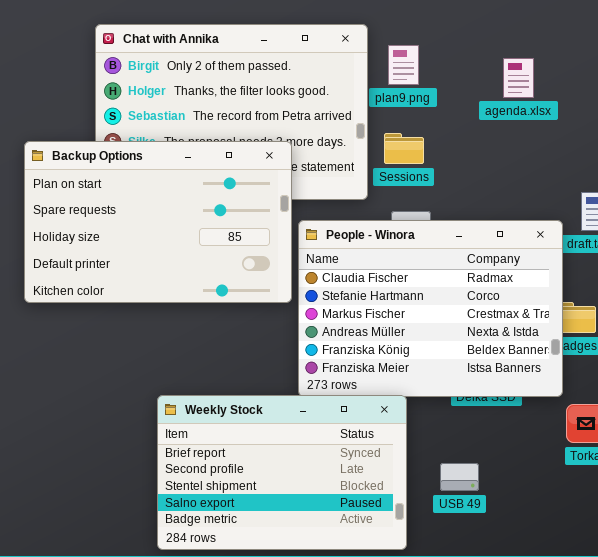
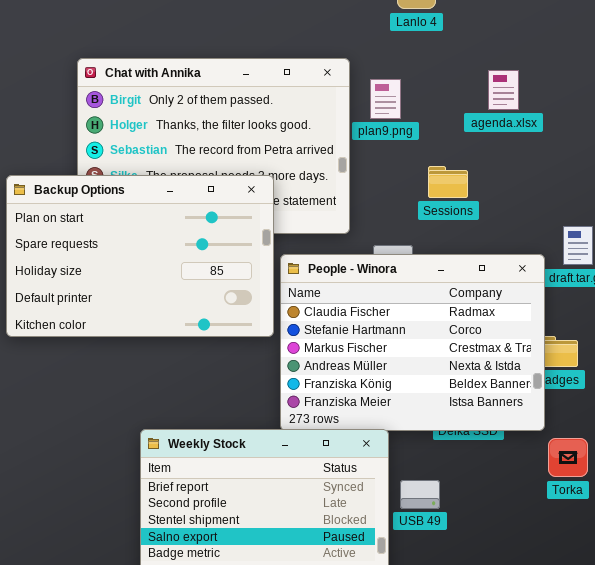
agenda.xlsx: [503,58,534,98] -> [488,70,519,110], moved
Sessions: [384,133,424,164] -> [428,166,468,198], moved
USB 49: [440,463,479,491] -> [400,480,440,509], moved

